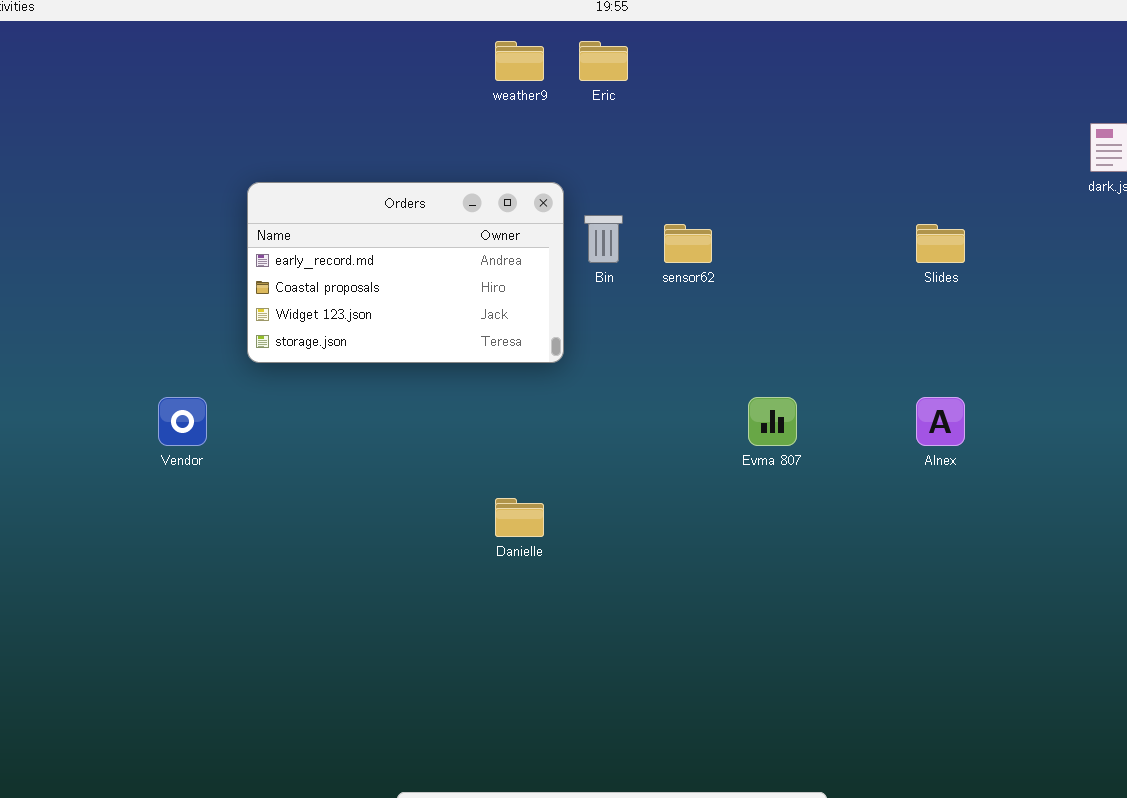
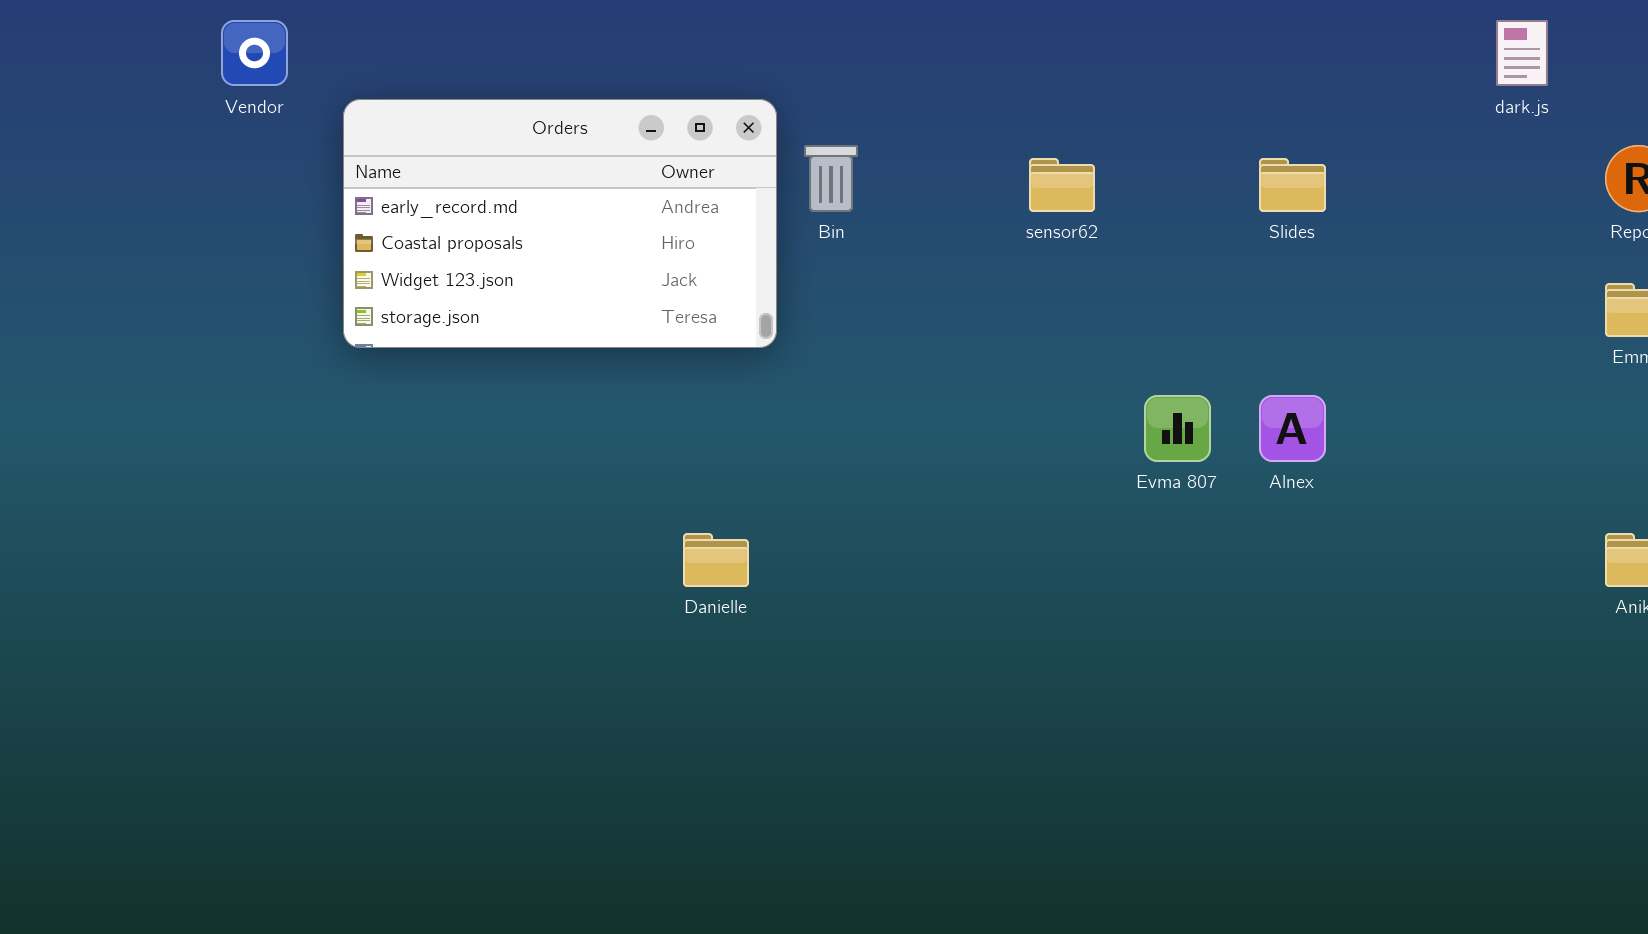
sensor62: [664,224,712,263] -> [1029,158,1095,212], moved
Vendor: [158,397,207,446] -> [221,20,288,86], moved
Evma 807: [748,397,797,446] -> [1144,395,1211,462], moved

